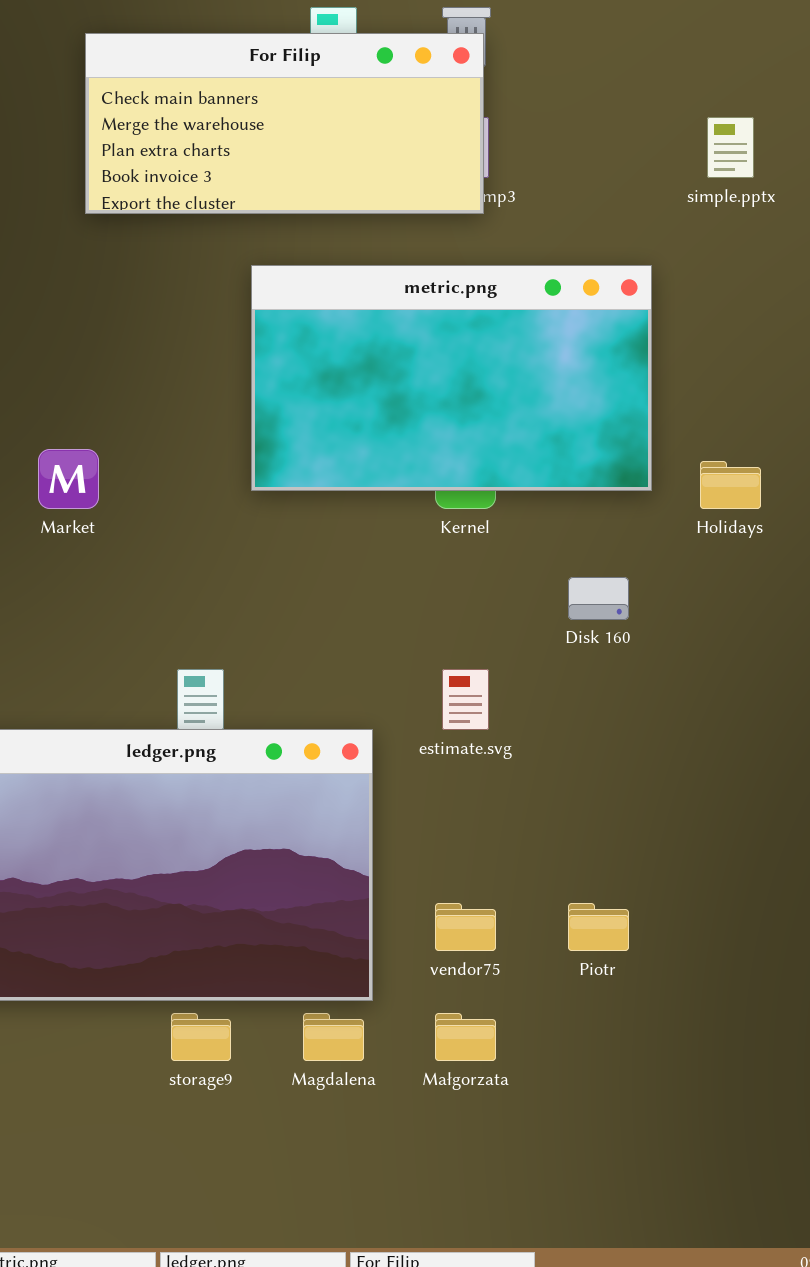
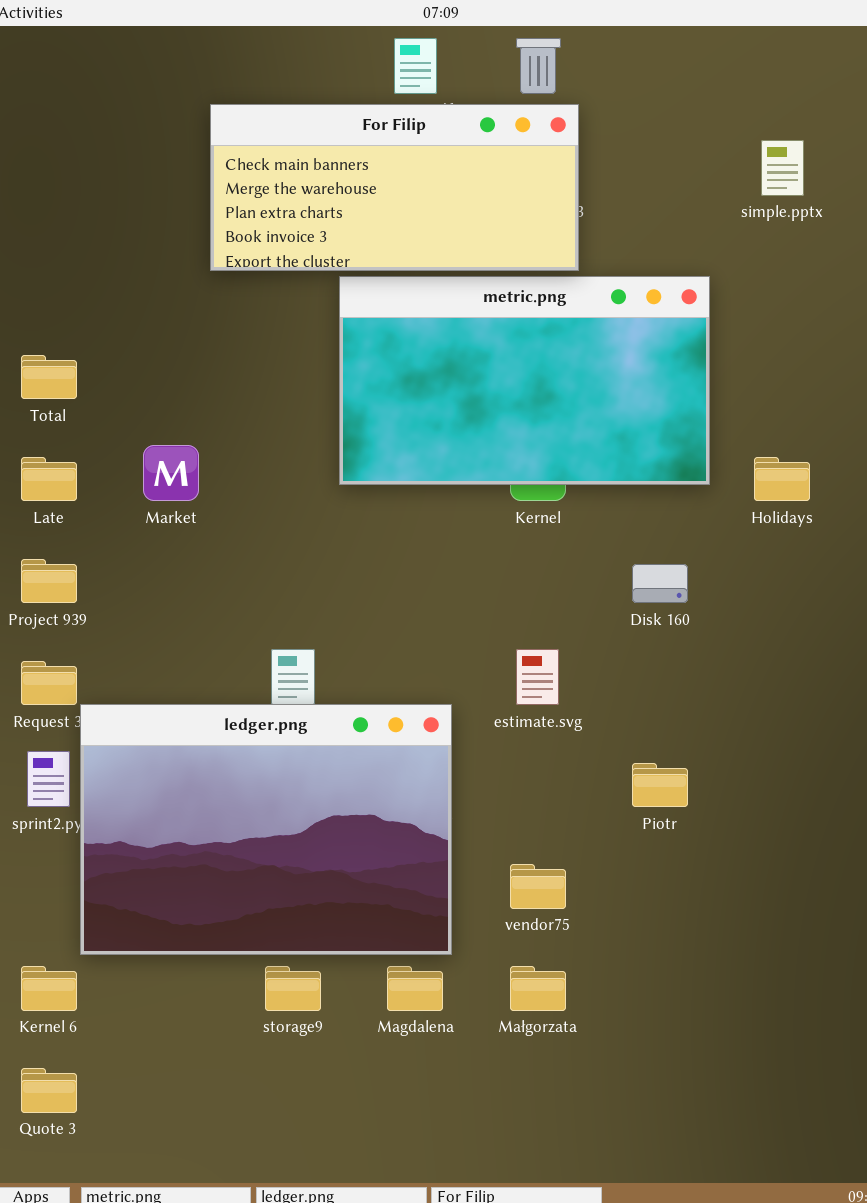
For Filip: [85,33,484,214] -> [210,104,579,271], moved
Piotr: [568,903,629,951] -> [632,763,688,807], moved

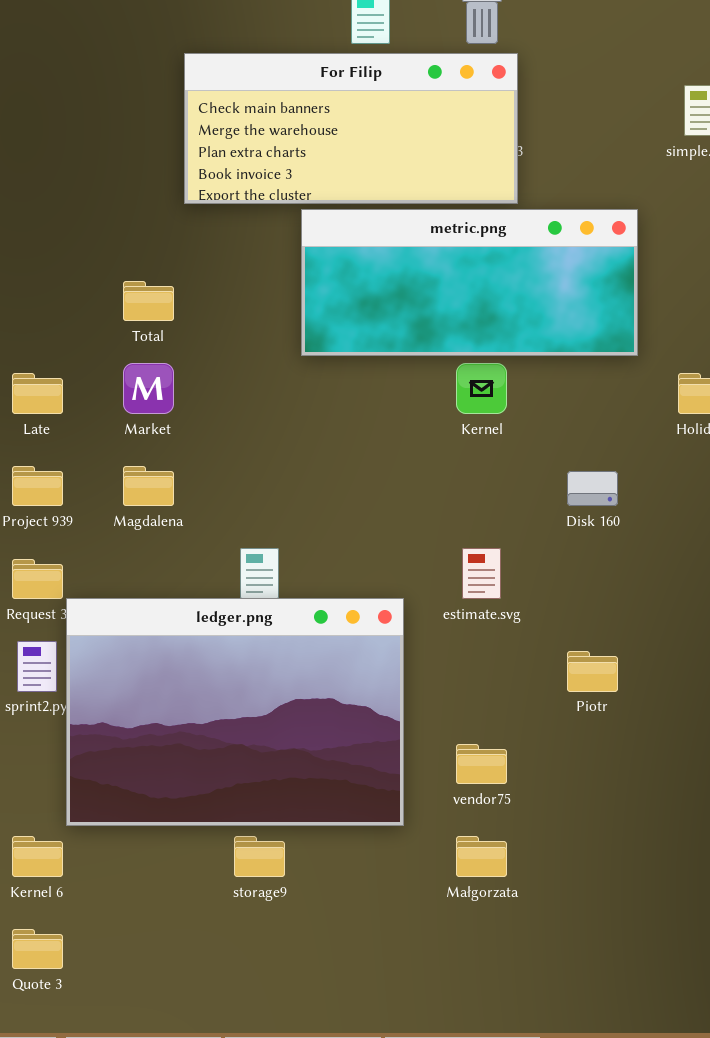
metric.png: [339,276,710,485] -> [301,209,638,356], resized
Total: [21,355,77,399] -> [123,281,174,321], moved
Magdalena: [387,966,443,1011] -> [123,466,174,506], moved

